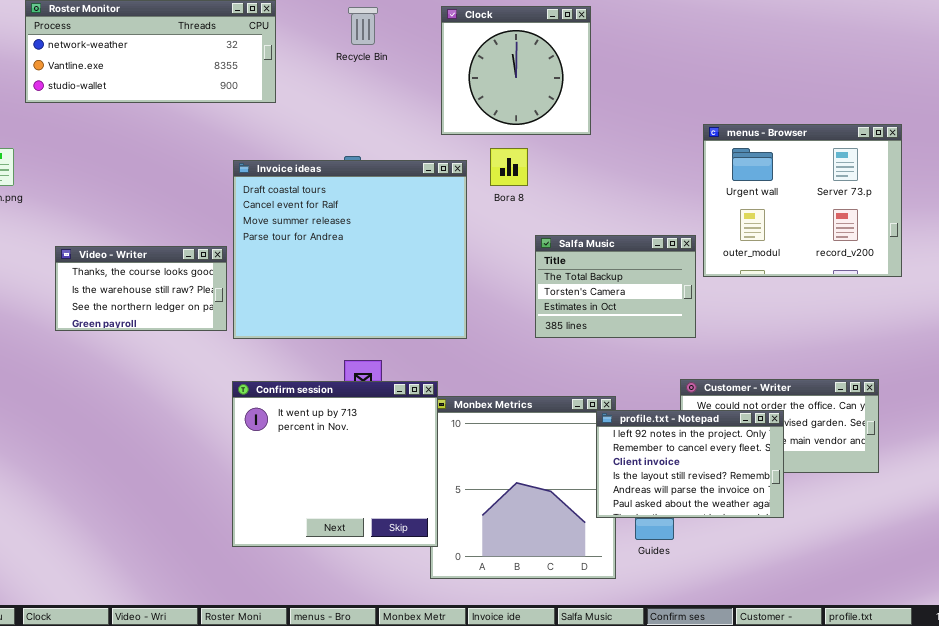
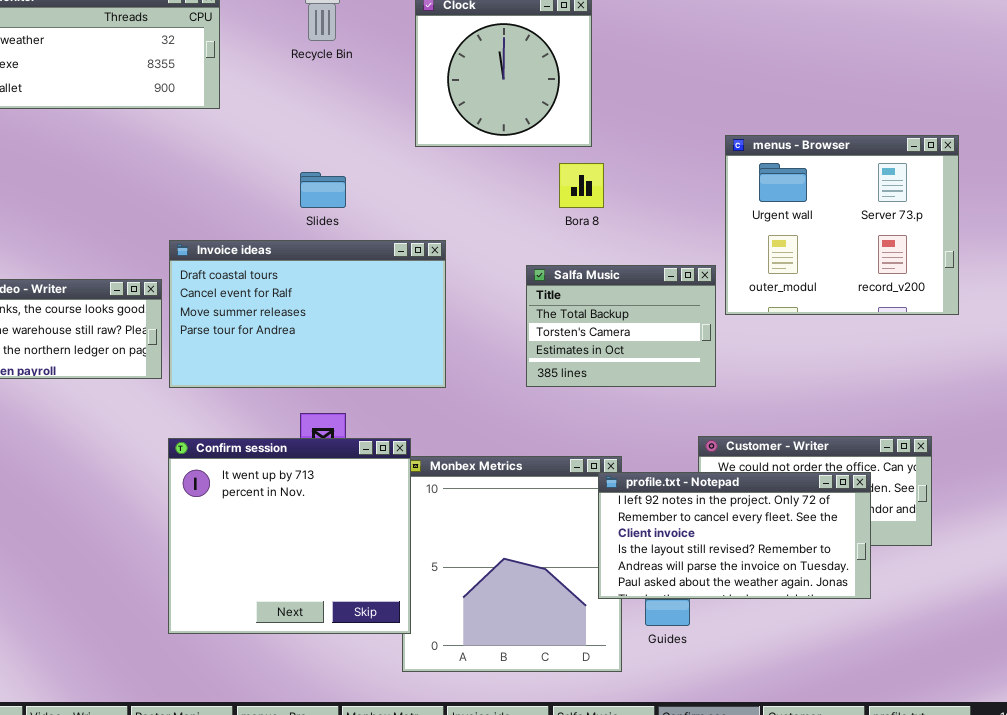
Bora 8: [490,148,528,186] -> [559,163,604,208], moved
Invoice ideas: [233,160,467,339] -> [169,240,446,388], resized
profile.txt - Notepad: [596,410,784,518] -> [598,472,871,599], resized

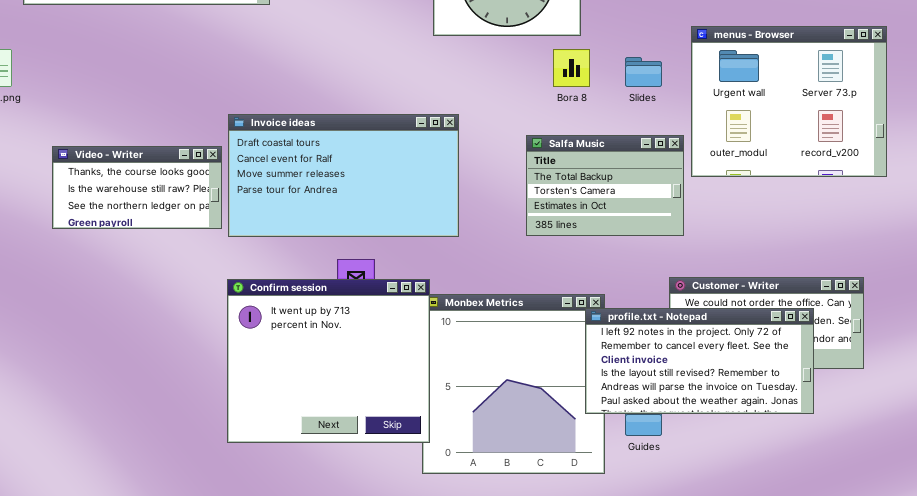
Slides: [300,172,346,208] -> [625,57,662,87], moved

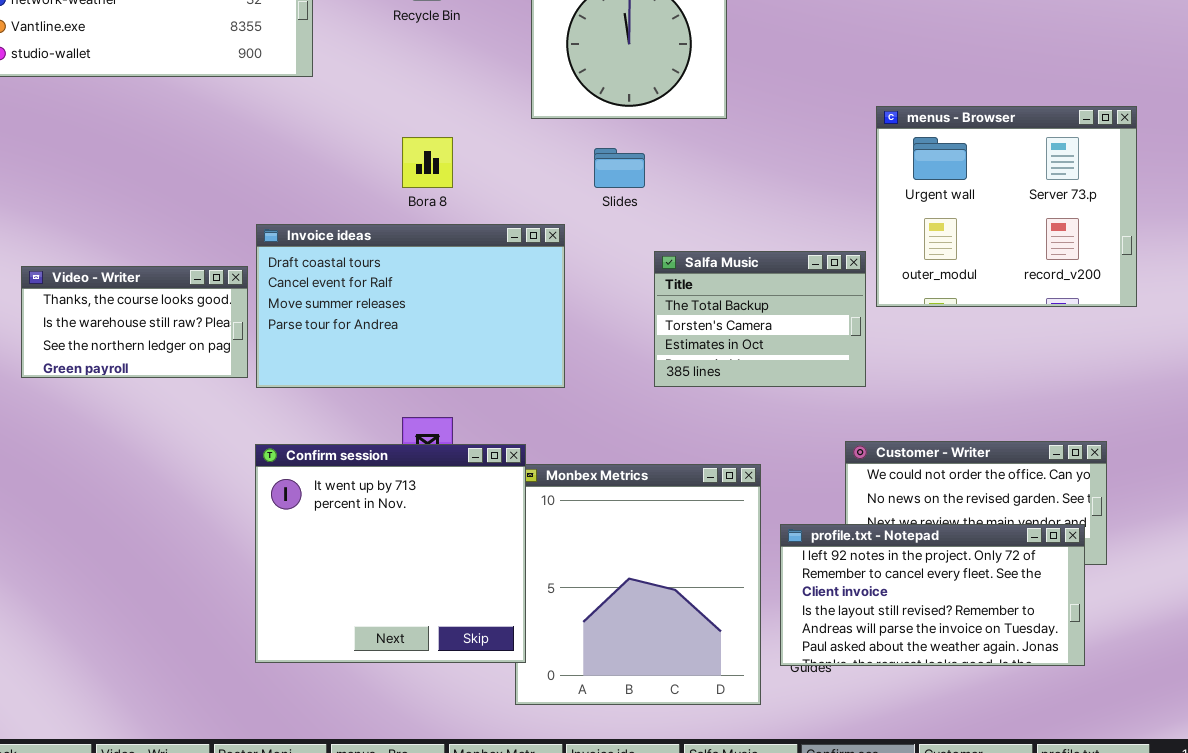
Bora 8: [553,49,590,87] -> [402,137,453,188], moved
Slides: [625,57,662,87] -> [594,148,645,188], moved
profile.txt - Notepad: [585,308,814,414] -> [780,524,1085,666], moved

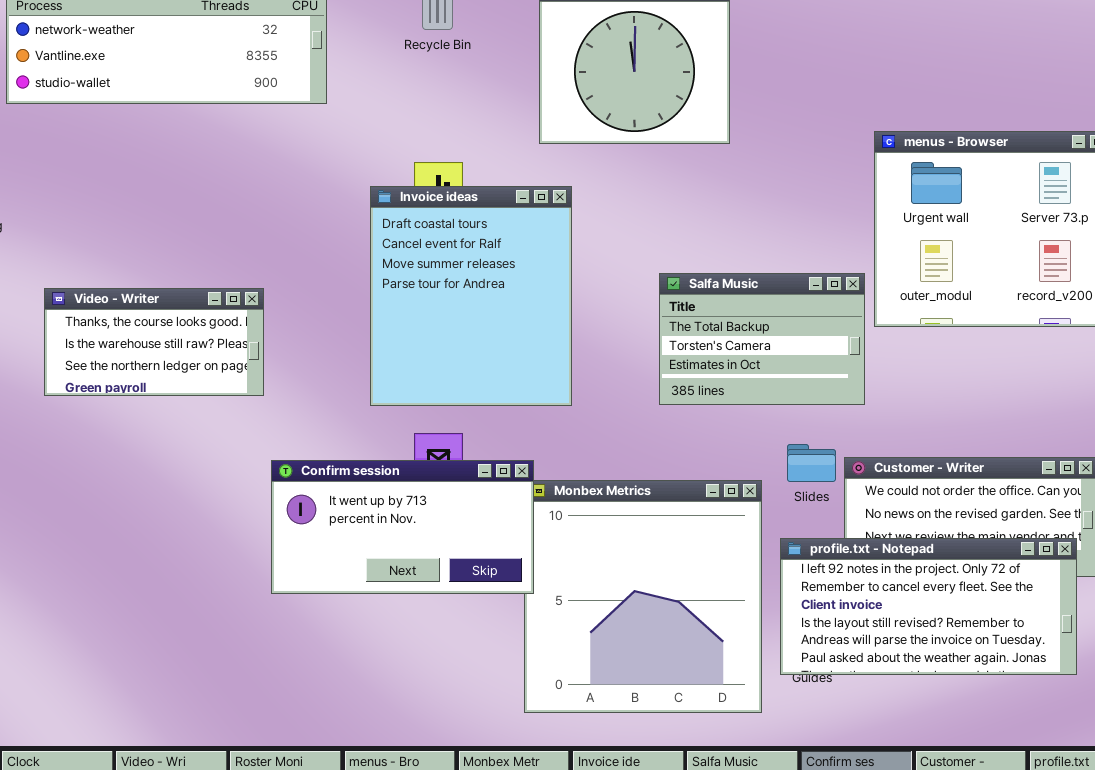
Slides: [594,148,645,188] -> [787,444,836,482], moved
Invoice ideas: [256,224,565,388] -> [370,186,572,406], resized
Confirm session: [255,444,526,663] -> [271,460,534,594], resized

